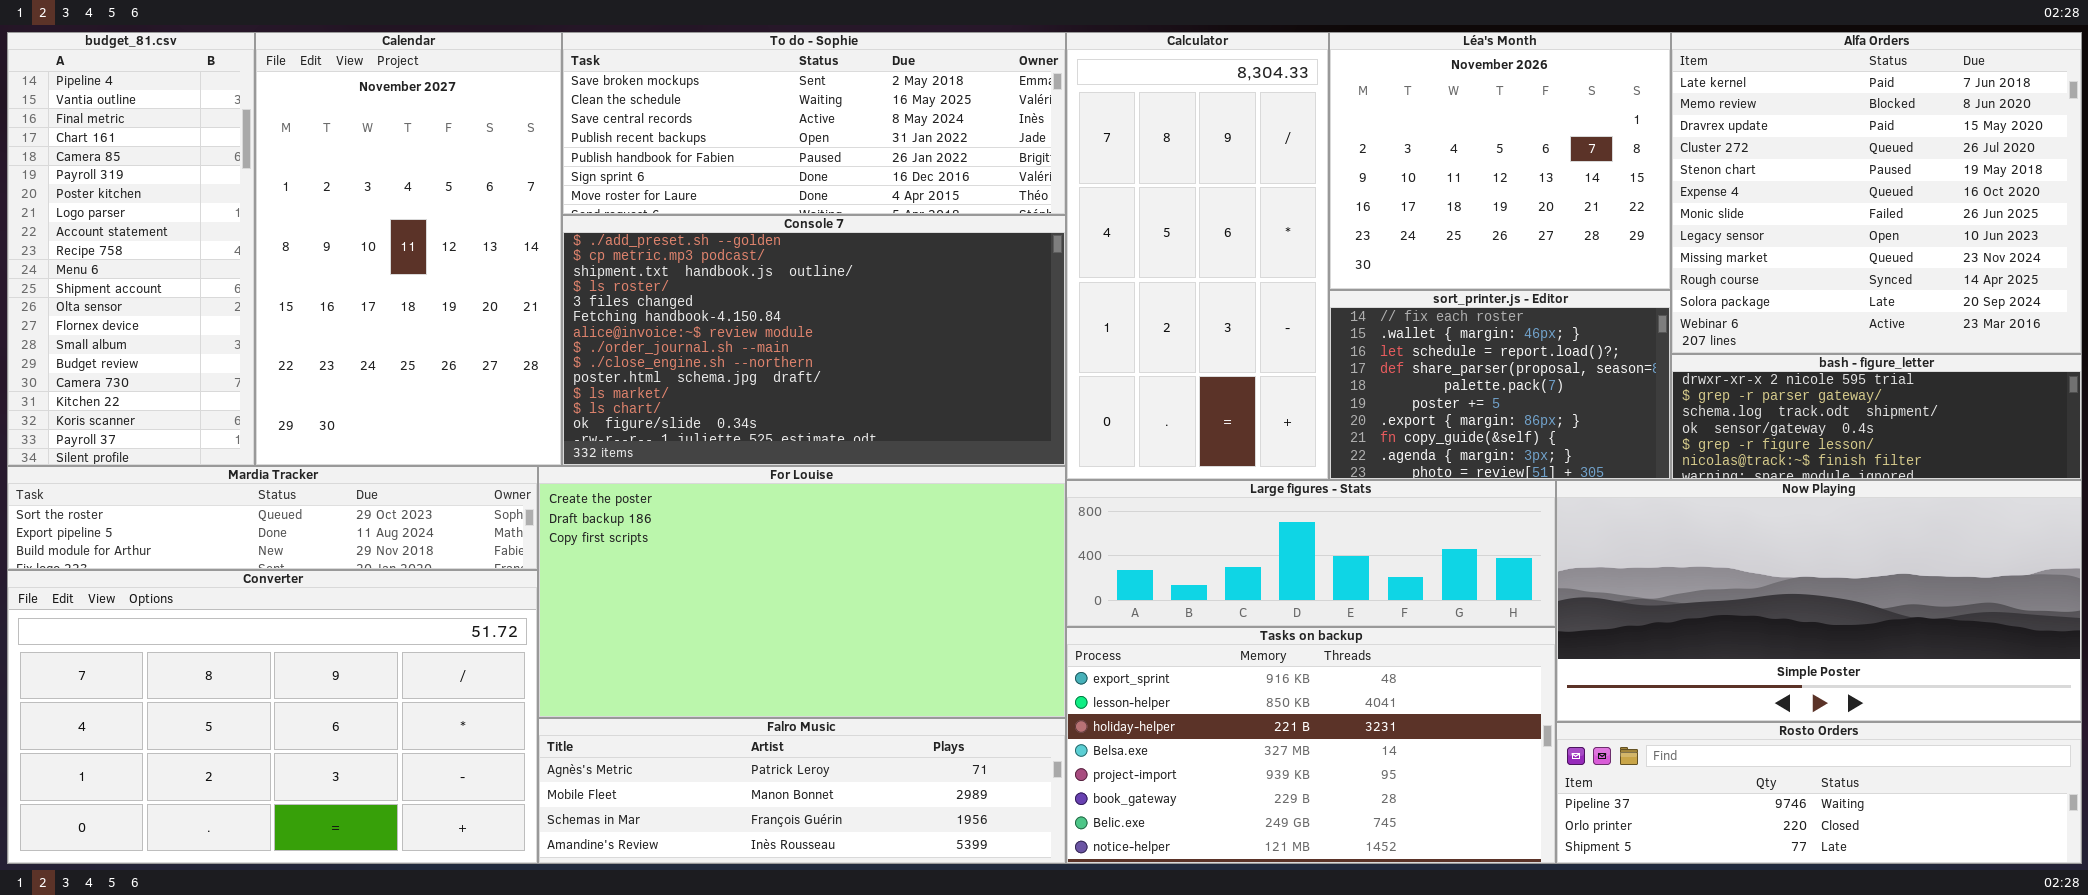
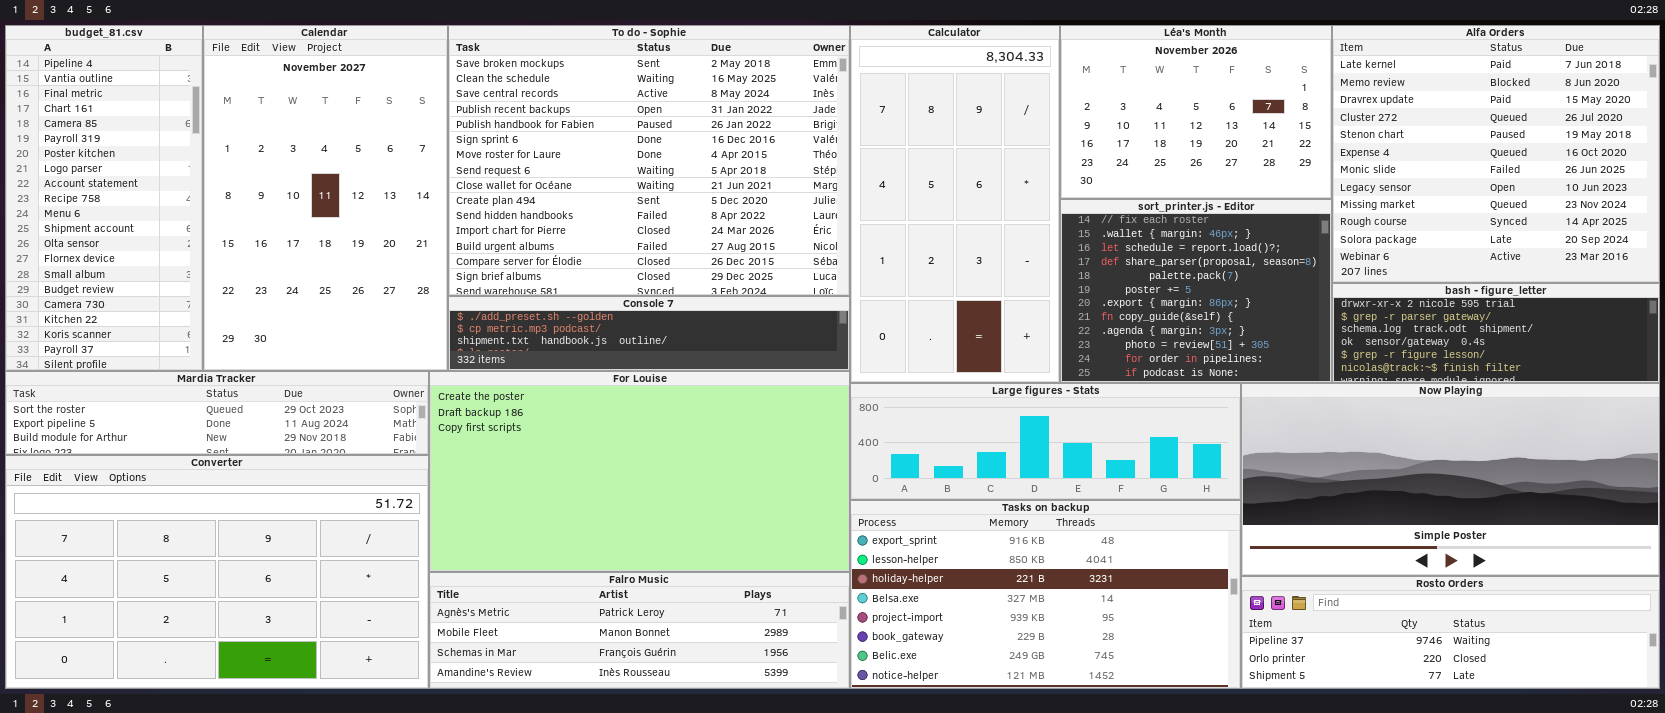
To do - Sophie: [562,32,1066,215] -> [448,25,850,296], resized
Léa's Month: [1329,32,1671,290] -> [1060,25,1332,199], resized
Console 7: [562,215,1066,466] -> [448,296,850,371], resized
sort_printer.js - Editor: [1329,290,1671,480] -> [1060,199,1332,383], resized

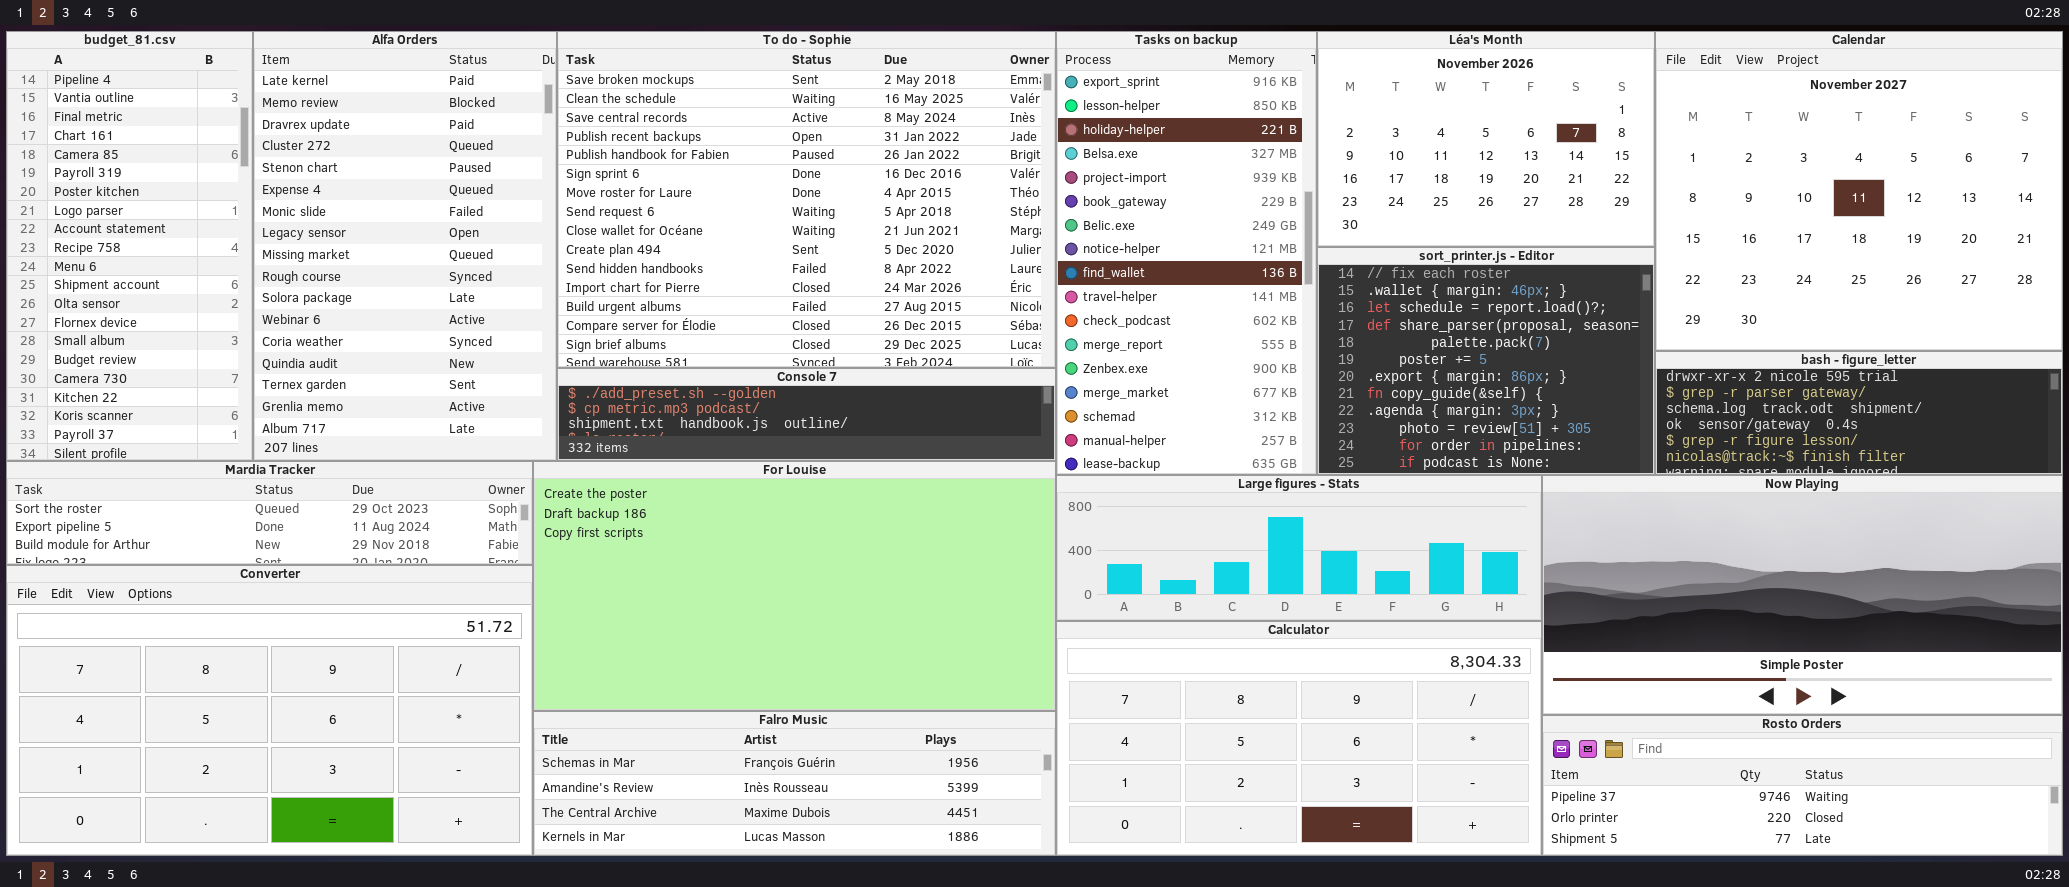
Calendar: [203,25,448,371] -> [1655,31,2063,351], moved, resized
Calculator: [850,25,1060,383] -> [1056,621,1542,856], moved, resized
Alfa Orders: [1332,25,1660,283] -> [253,31,557,461], moved, resized
Tasks on backup: [850,500,1241,689] -> [1056,31,1317,475], moved, resized
Falro Music: [429,572,850,689] -> [533,711,1056,856], scrolled down 2 rows

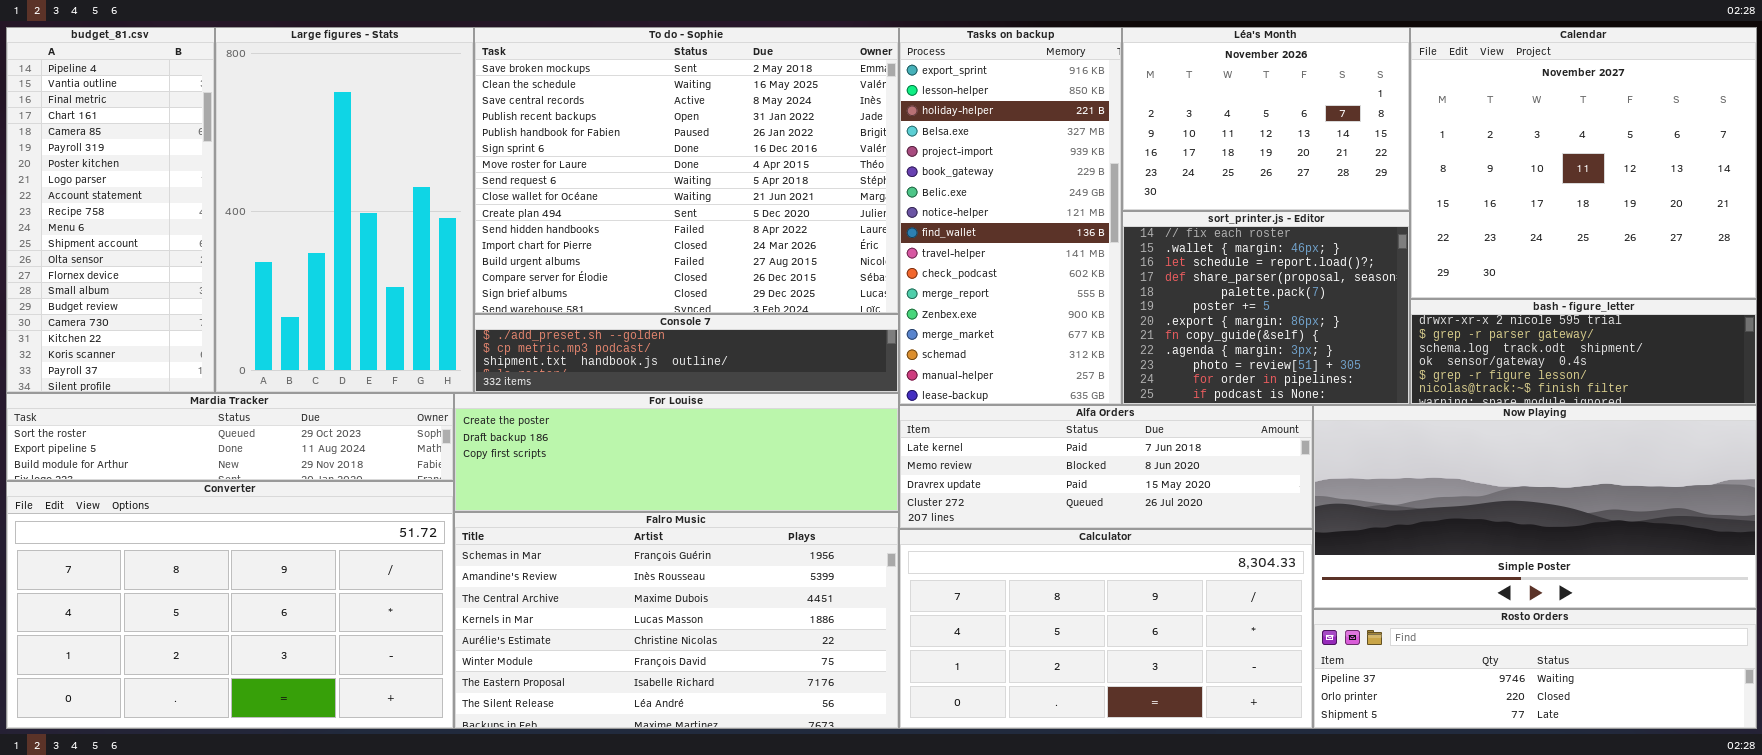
Alfa Orders: [253,31,557,461] -> [899,405,1313,529], moved, resized
For Louise: [533,461,1056,711] -> [454,393,899,512], resized
Large figures - Stats: [1056,475,1542,621] -> [215,27,474,393], moved, resized
Falro Music: [533,711,1056,856] -> [454,512,899,729], resized

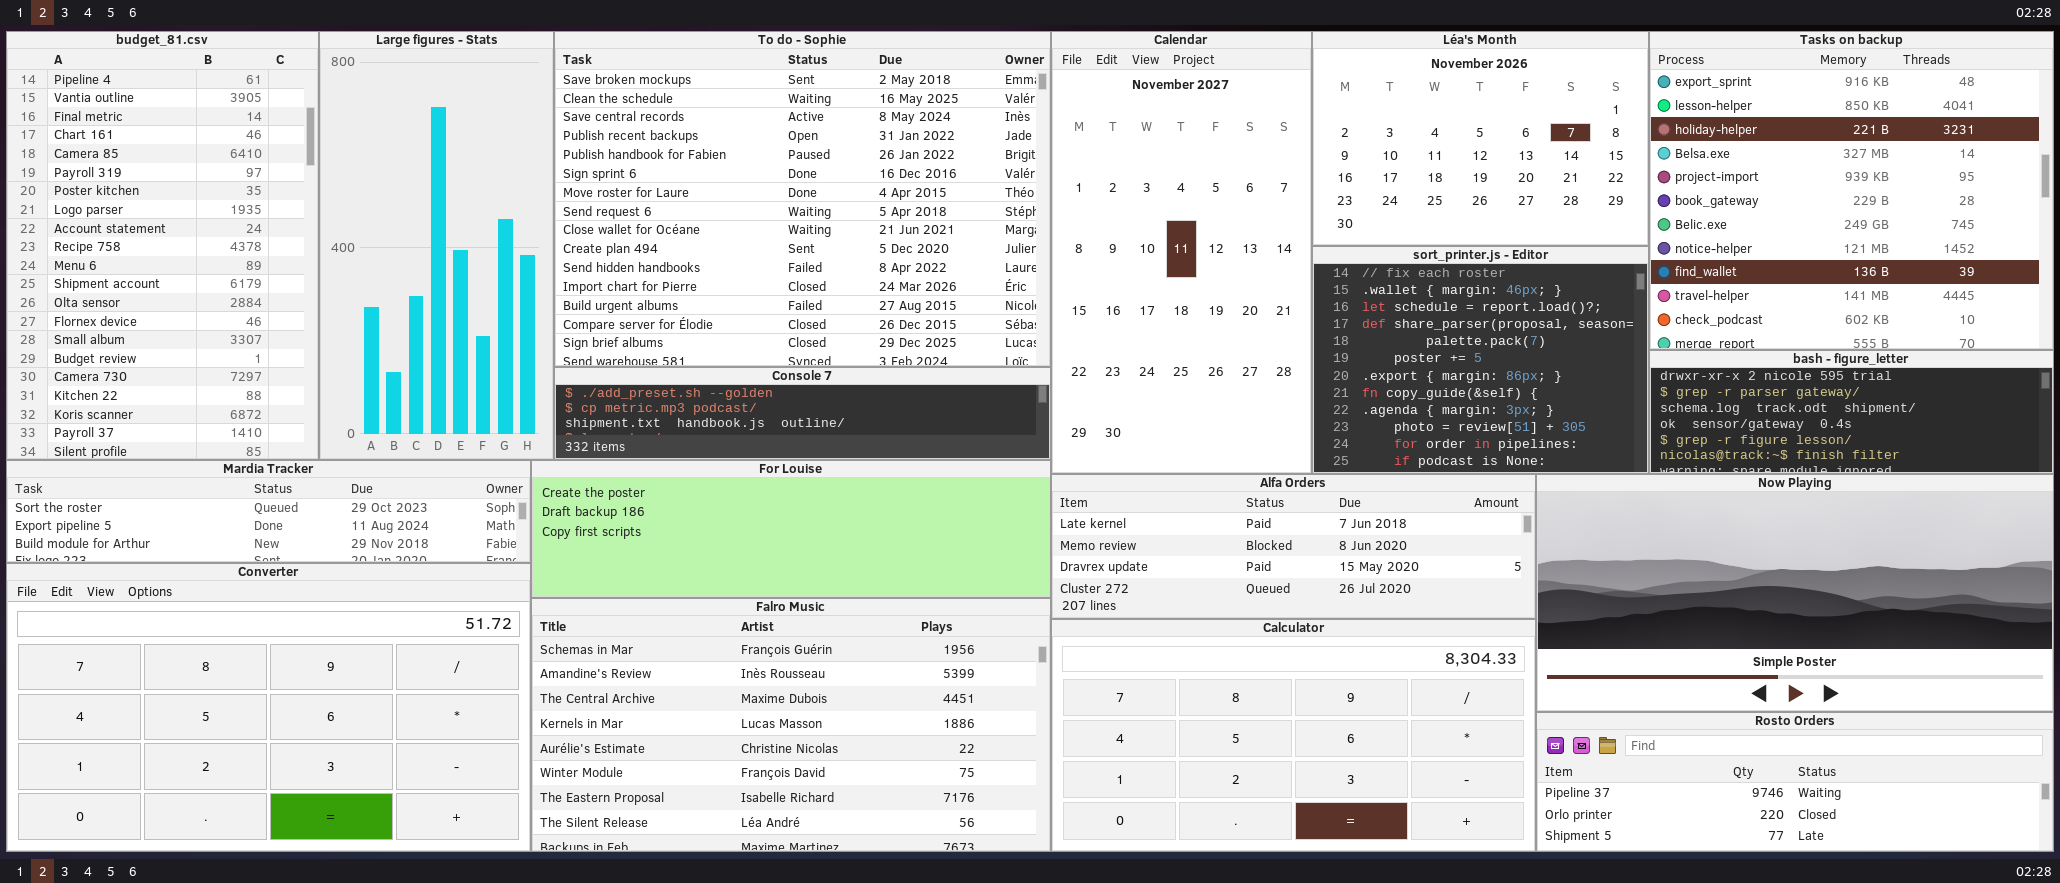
budget_81.csv: [6,27,215,393] -> [6,31,319,460], resized
Large figures - Stats: [215,27,474,393] -> [319,31,554,460], resized
Tasks on backup: [899,27,1122,405] -> [1649,31,2054,350], moved, resized
Calendar: [1410,27,1757,299] -> [1051,31,1312,474], moved, resized

